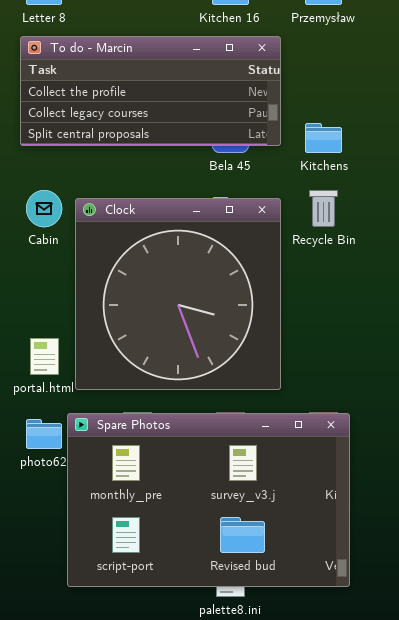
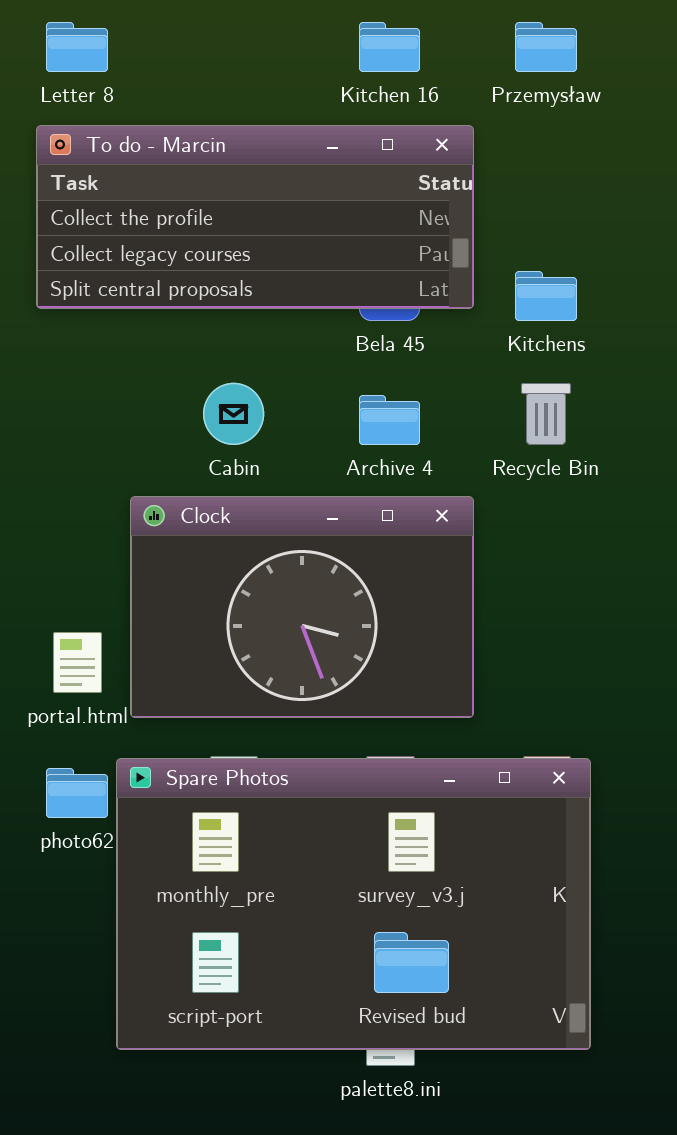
Cabin: [26,190,62,227] -> [203,383,264,445], moved
Clock: [75,198,281,390] -> [130,496,474,718], resized

